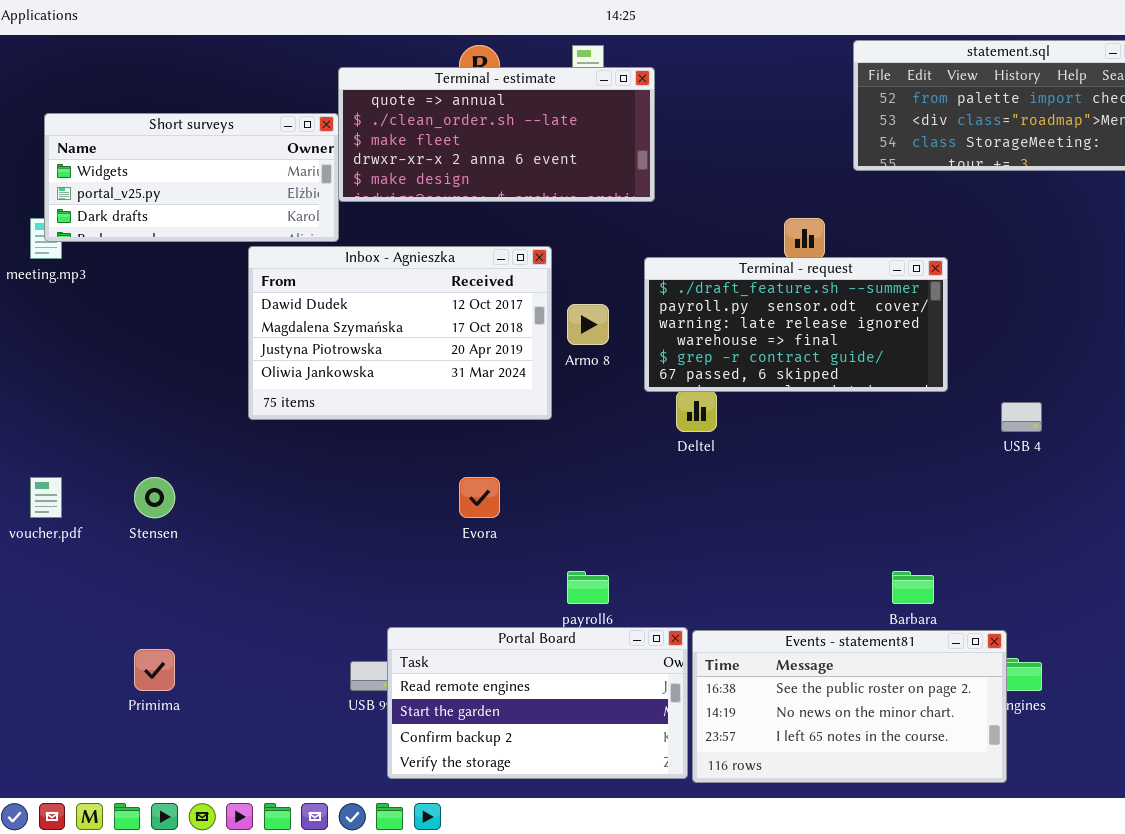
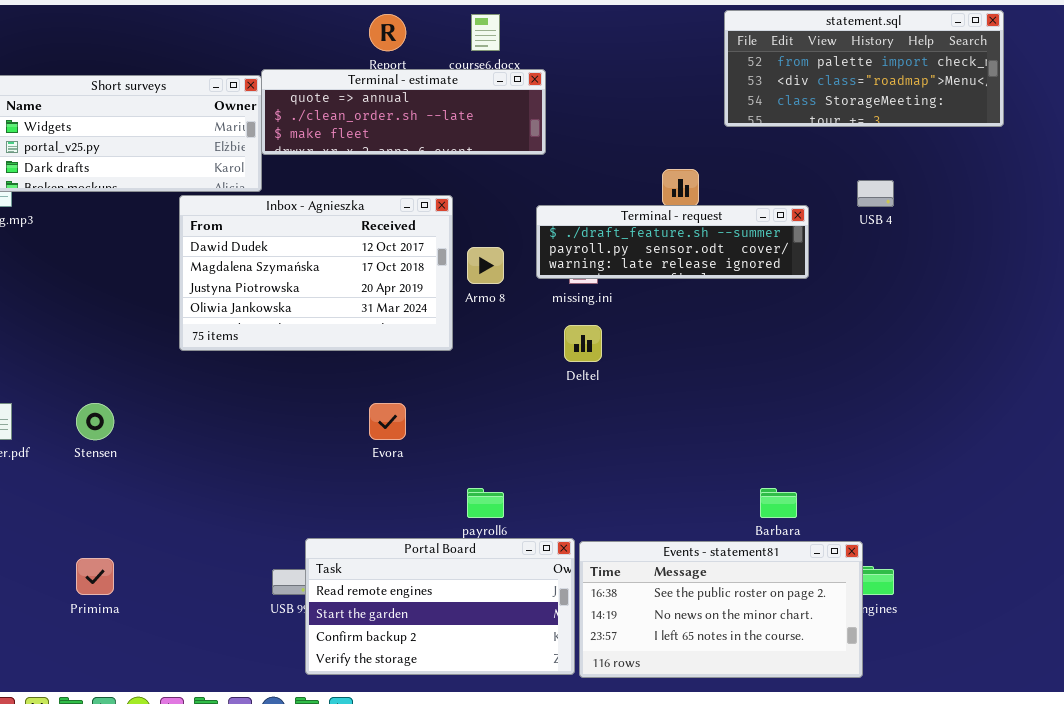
Terminal - estimate: [338,67,655,202] -> [261,69,546,155], resized
Terminal - request: [644,257,948,392] -> [536,205,809,279], resized
USB 4: [1001,402,1042,432] -> [857,180,894,207], moved

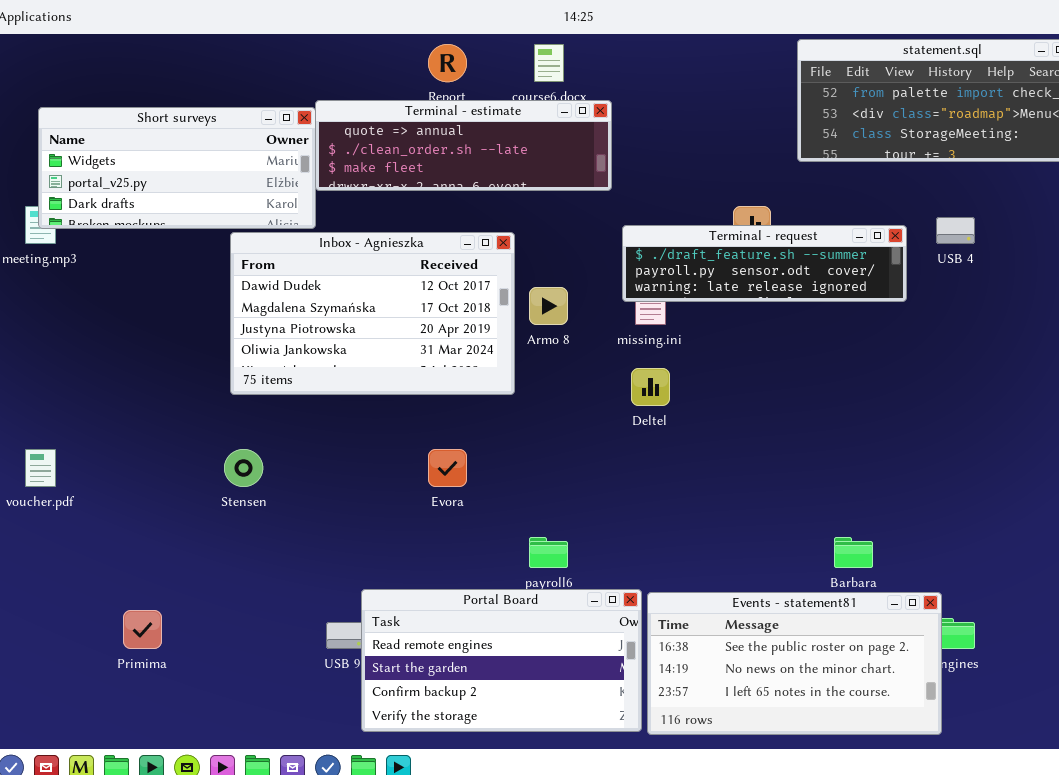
Terminal - request: [536,205,809,279] -> [622,225,907,302], moved
Stensen: [76,403,114,440] -> [224,449,263,487], moved

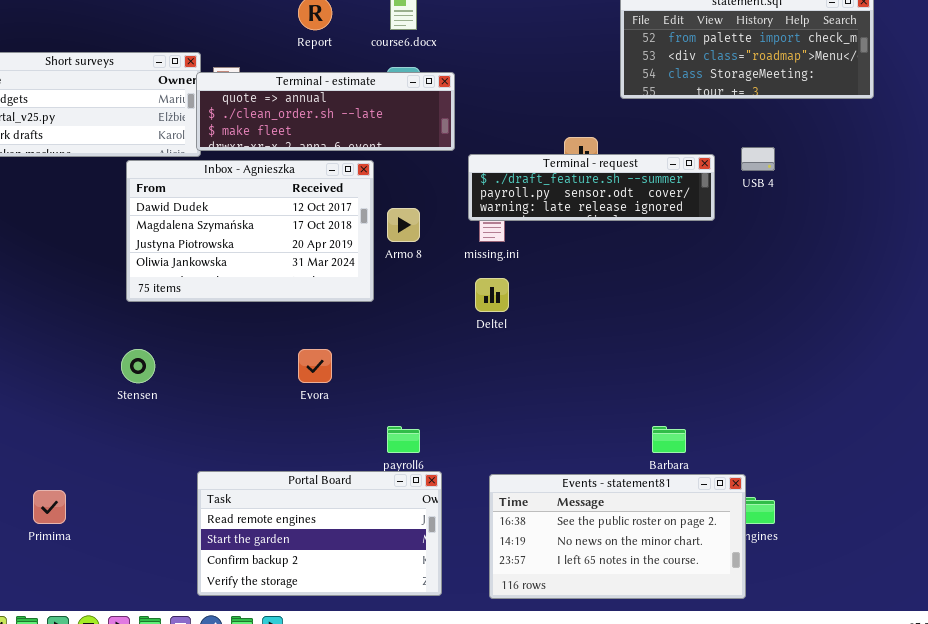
Terminal - estimate: [315,100,612,191] -> [196,72,455,151], moved
Portal Board: [361,589,642,732] -> [197,471,442,596], moved

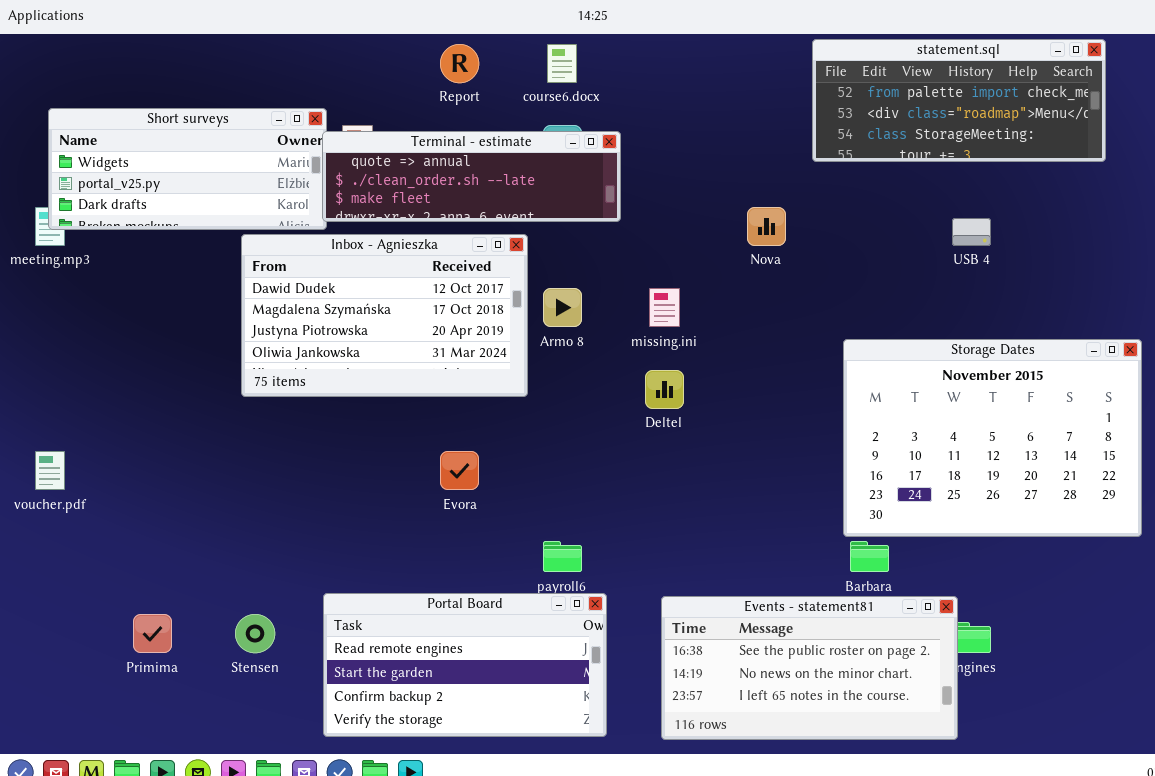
Terminal - request: [468,154,715,221] -> none, closed
Storage Dates: none -> [843,339,1142,537], opened
Stensen: [121,349,155,383] -> [235,614,275,653], moved

